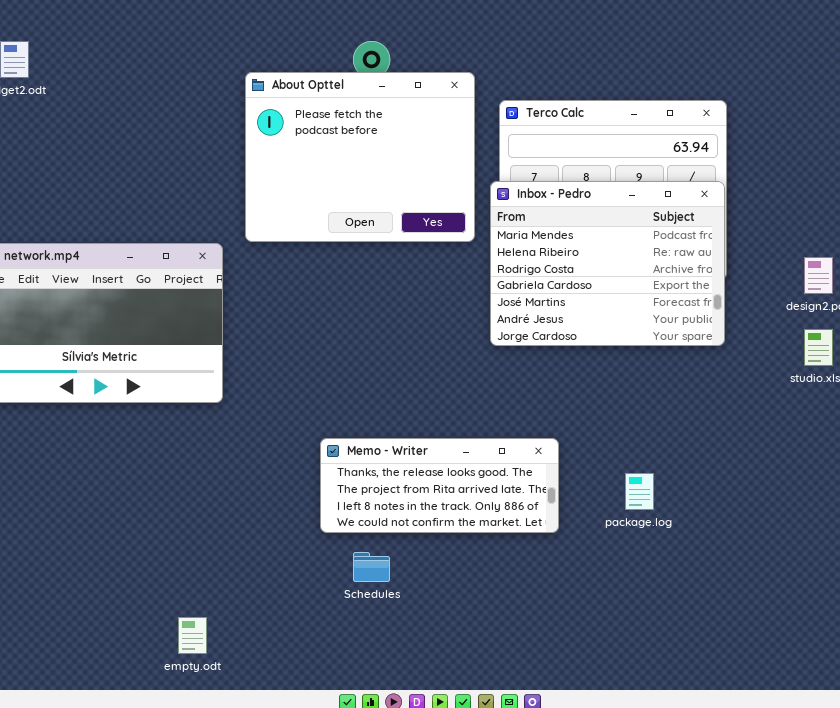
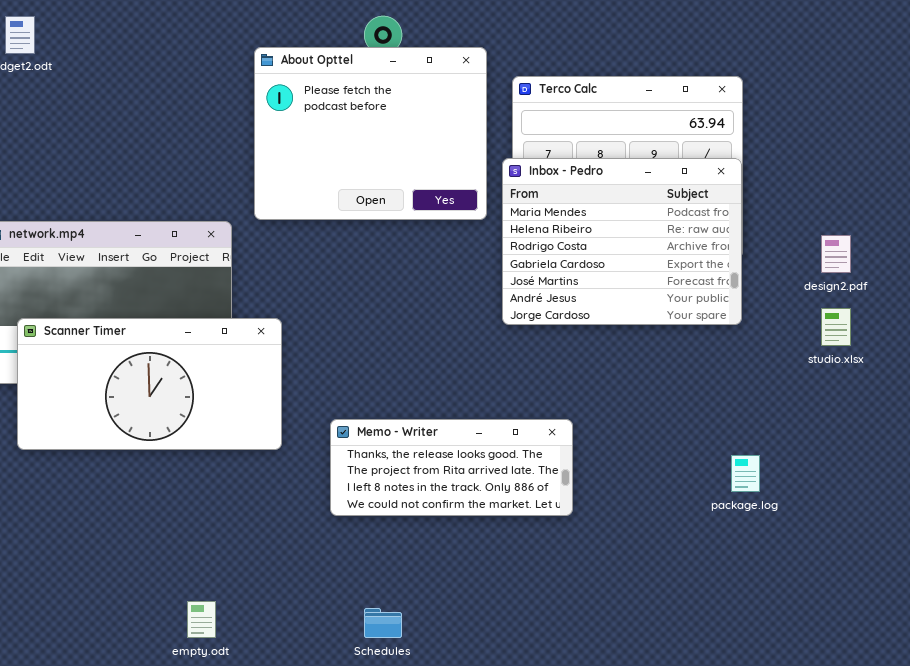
Scanner Timer: none -> [17,318,282,450], opened
package.log: [625,473,654,510] -> [731,455,760,492], moved
Schedules: [353,552,390,582] -> [364,608,402,638], moved

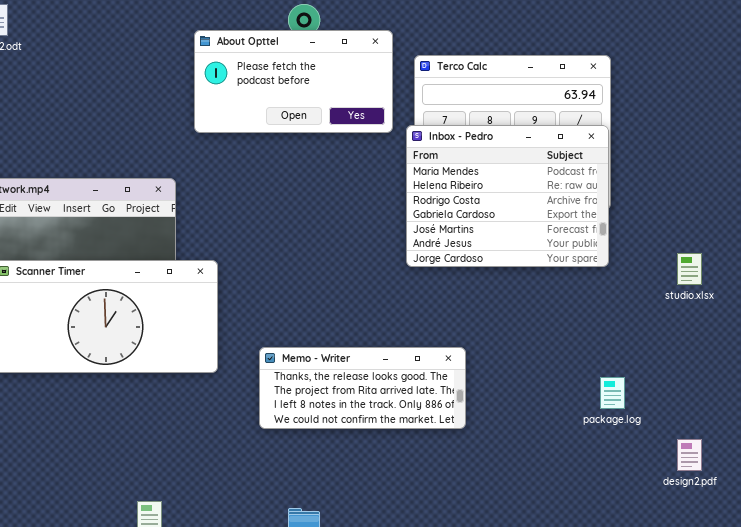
About Opttel: [254,47,487,220] -> [194,30,393,133], resized
design2.pdf: [821,235,851,273] -> [677,439,702,471], moved

